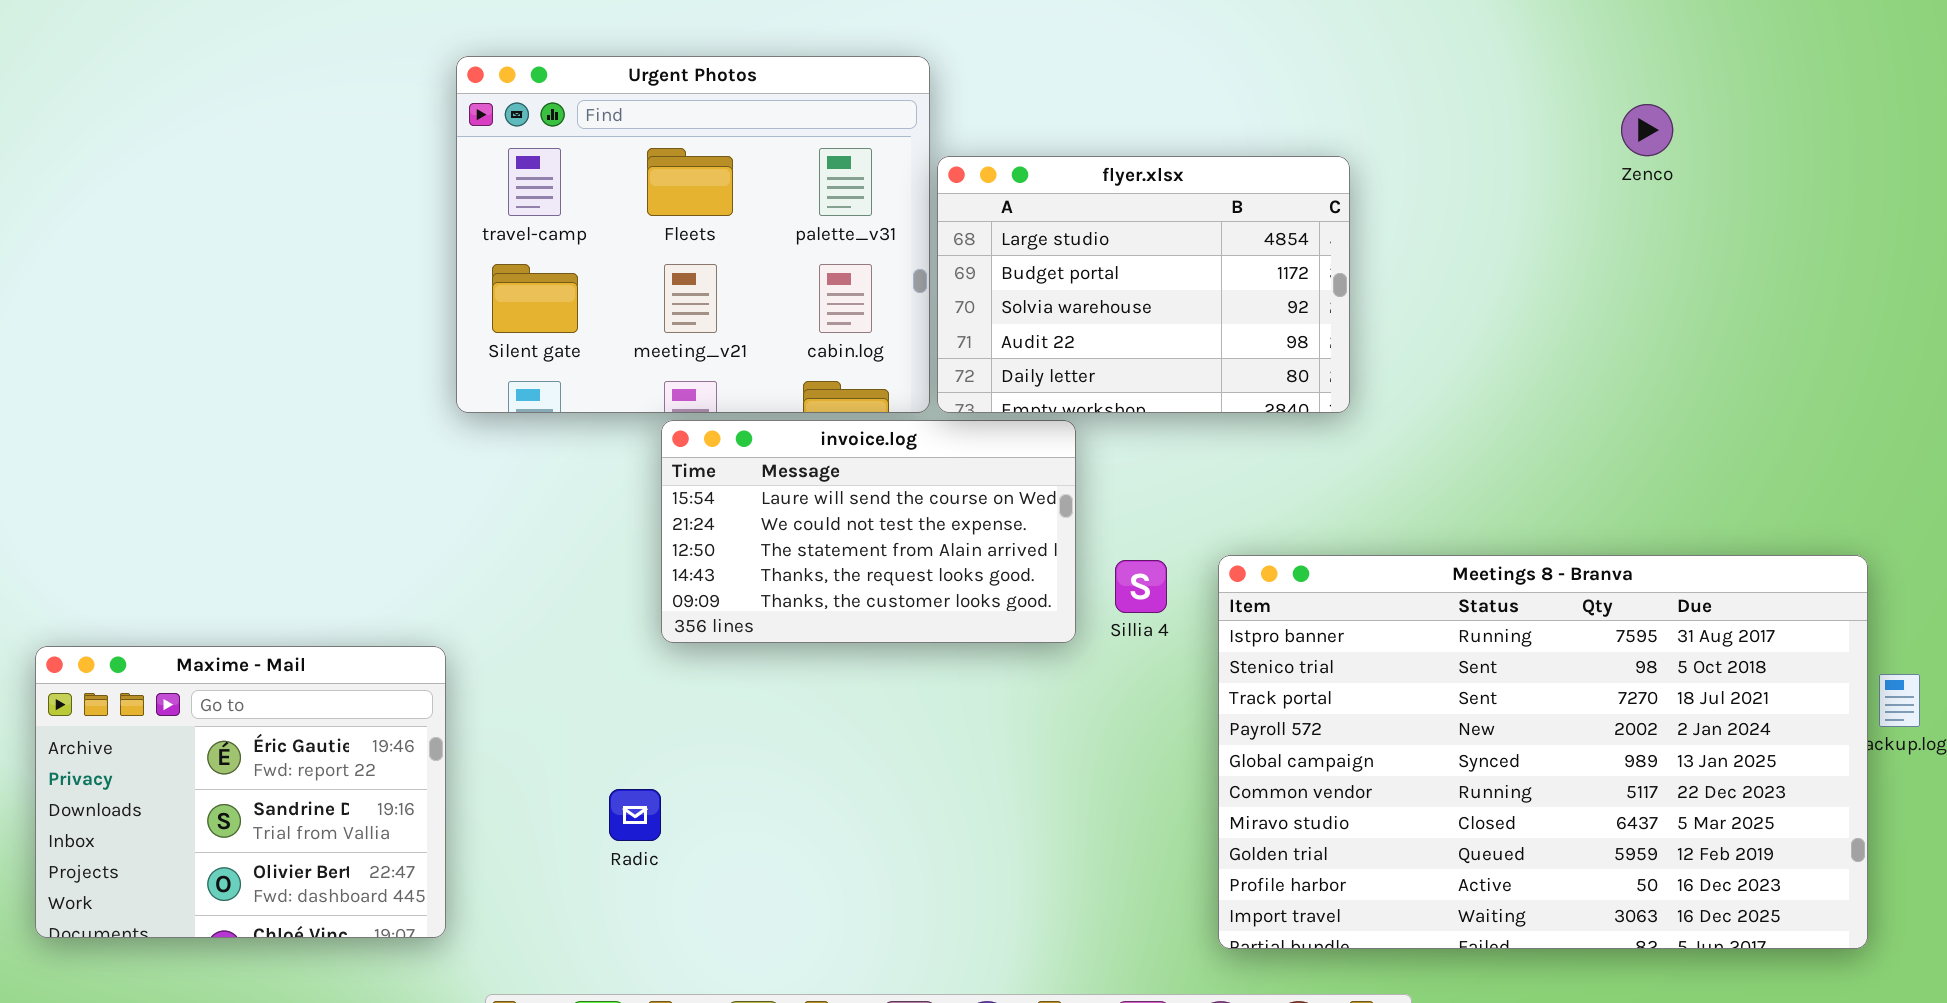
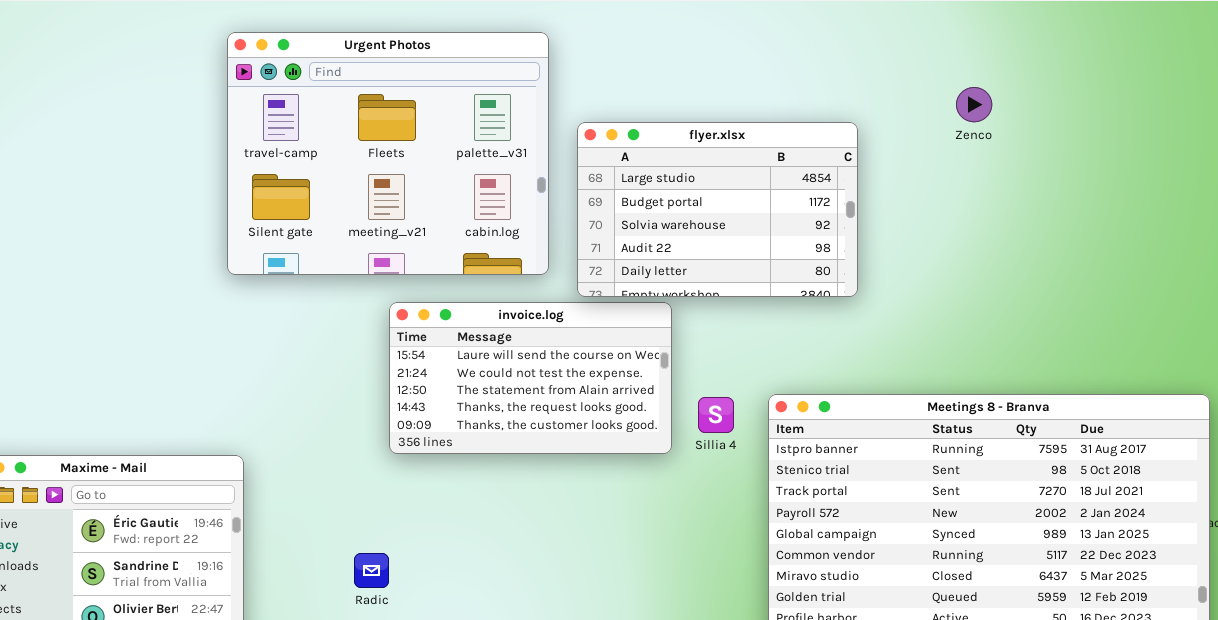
Urgent Photos: [456,56,930,413] -> [227,32,549,275], moved
Zenco: [1621,104,1673,156] -> [956,87,992,122], moved

